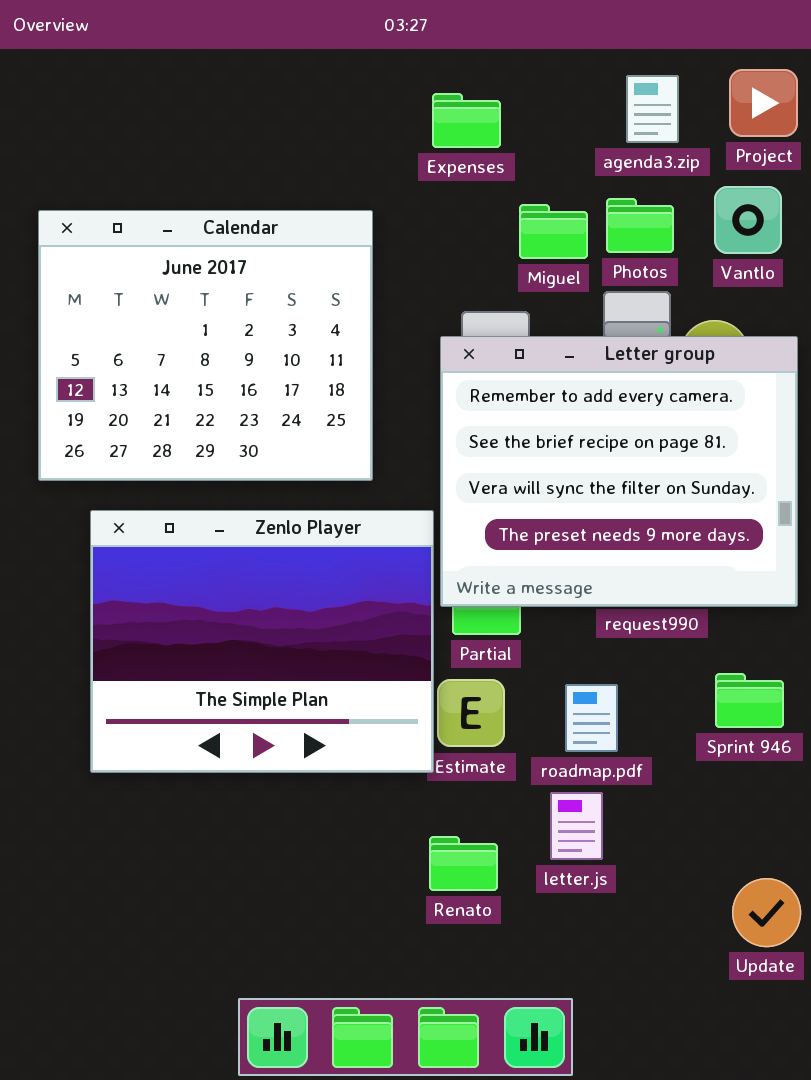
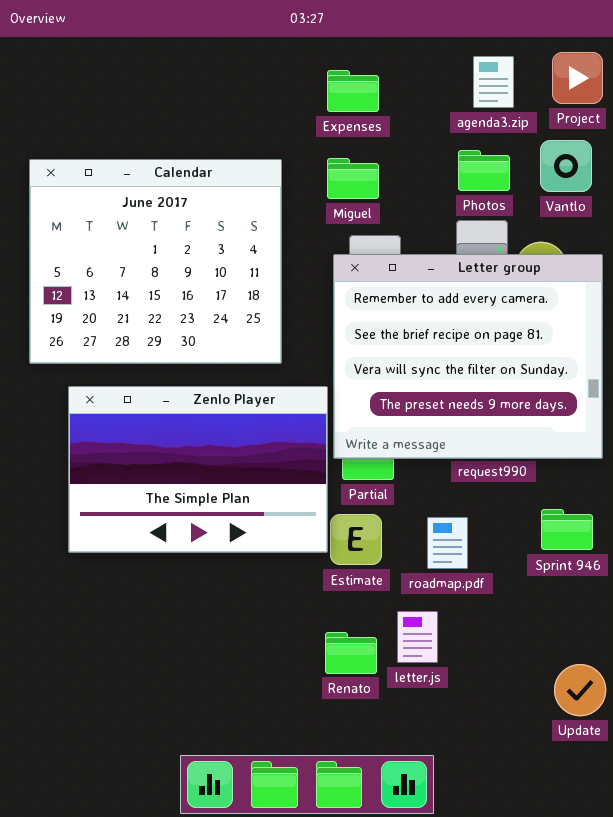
Miguel: [519,204,588,259] -> [327,158,379,199], moved
Zenlo Player: [90,510,434,773] -> [68,386,328,553], resized
letter.js: [550,792,603,860] -> [397,611,438,663], moved

